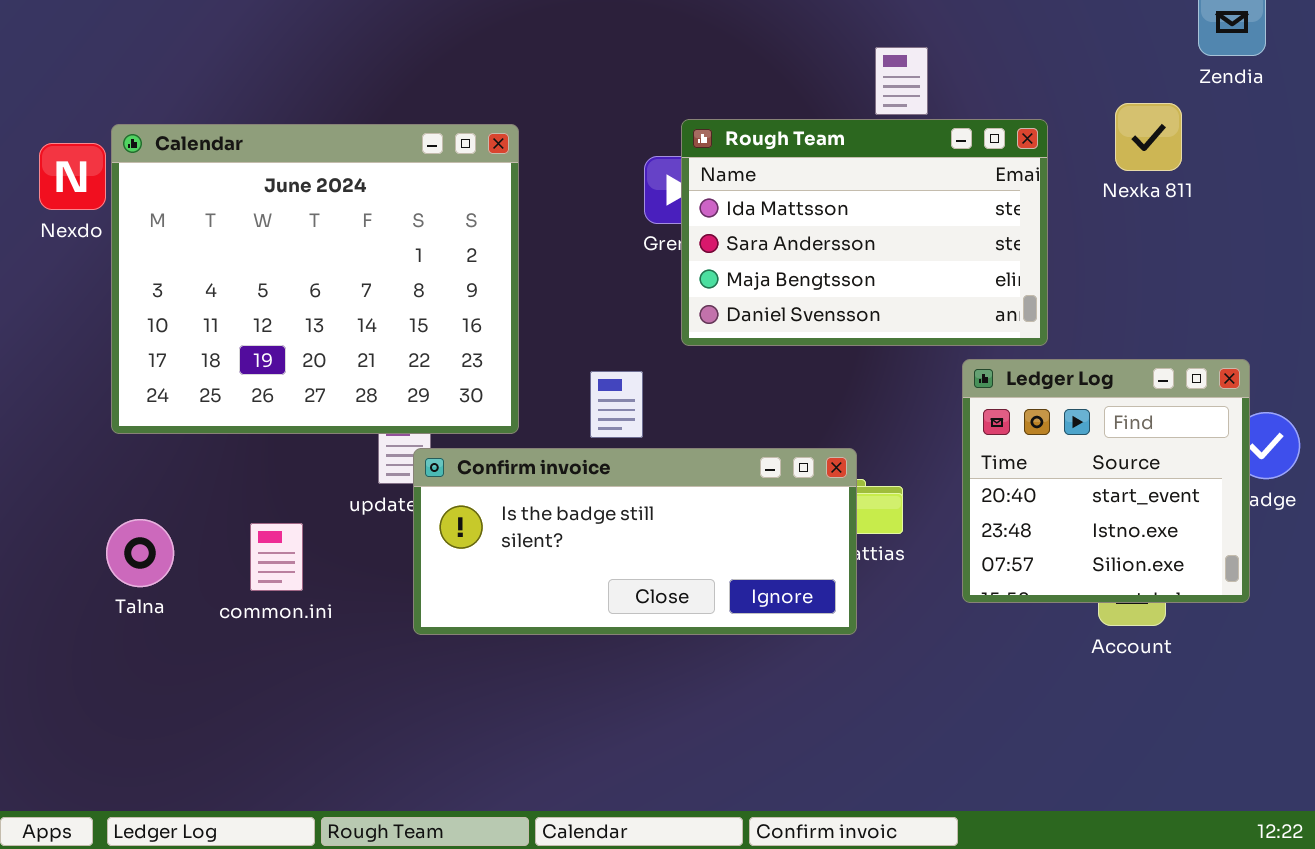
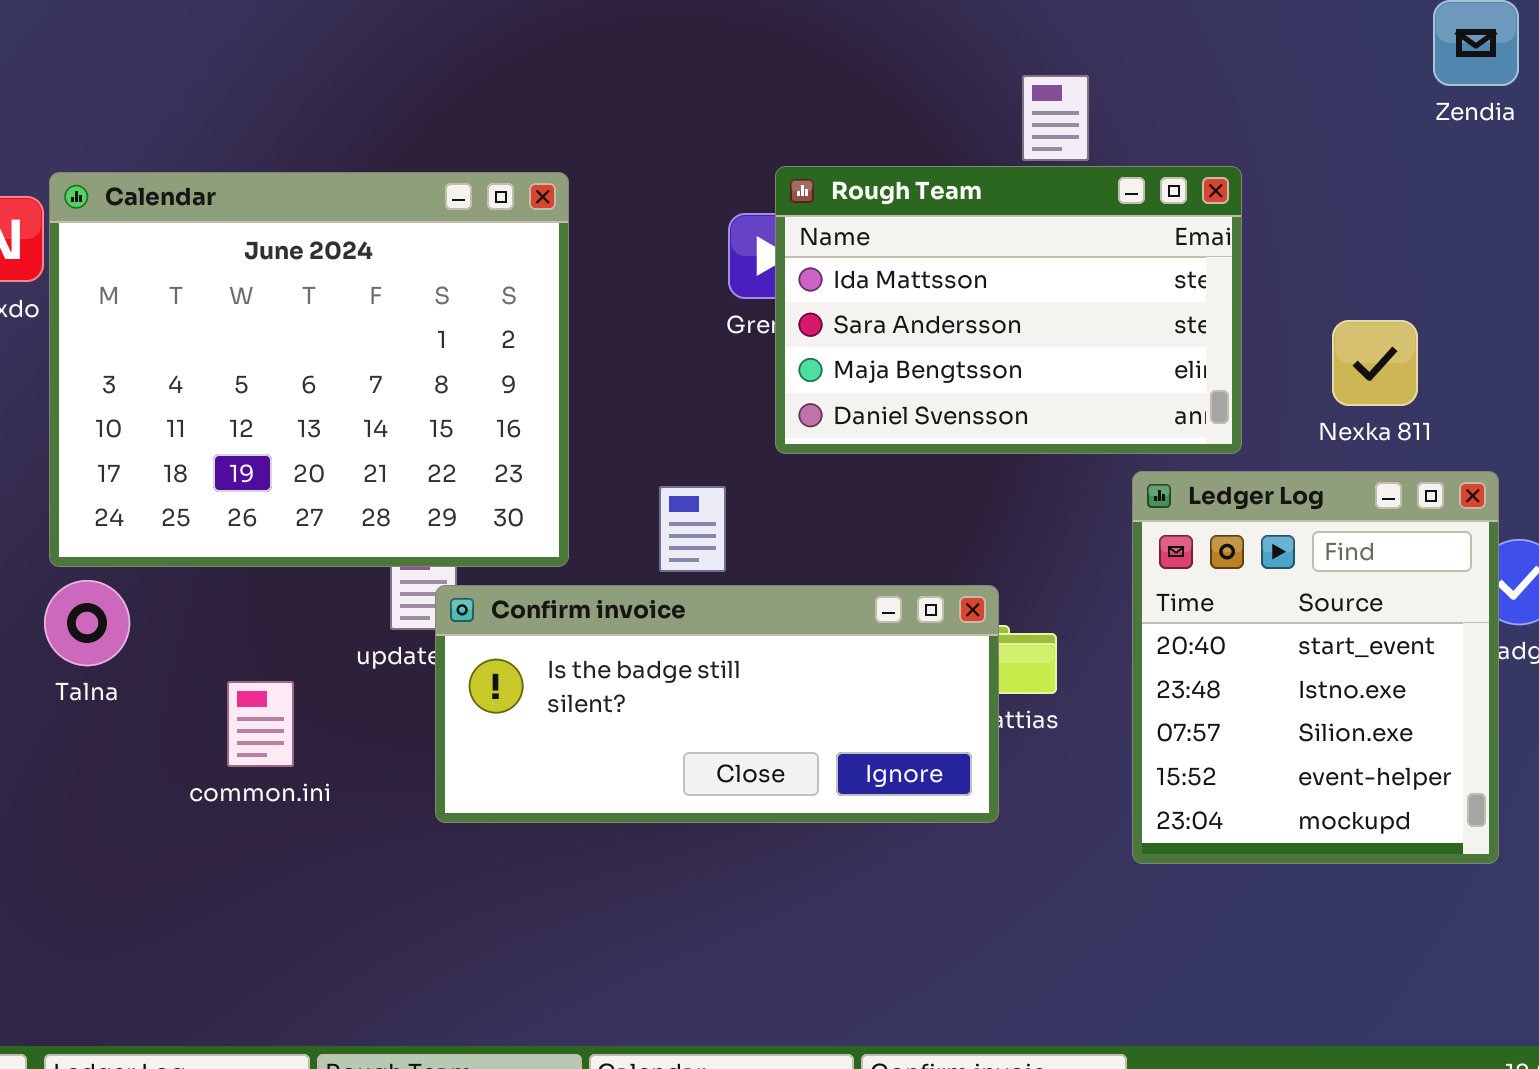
Nexka 811: [1115,103,1182,171] -> [1332,320,1418,406], moved
Ledger Log: [962,359,1250,603] -> [1132,471,1499,864], resized
Talna: [106,519,174,587] -> [44,580,130,666], moved

